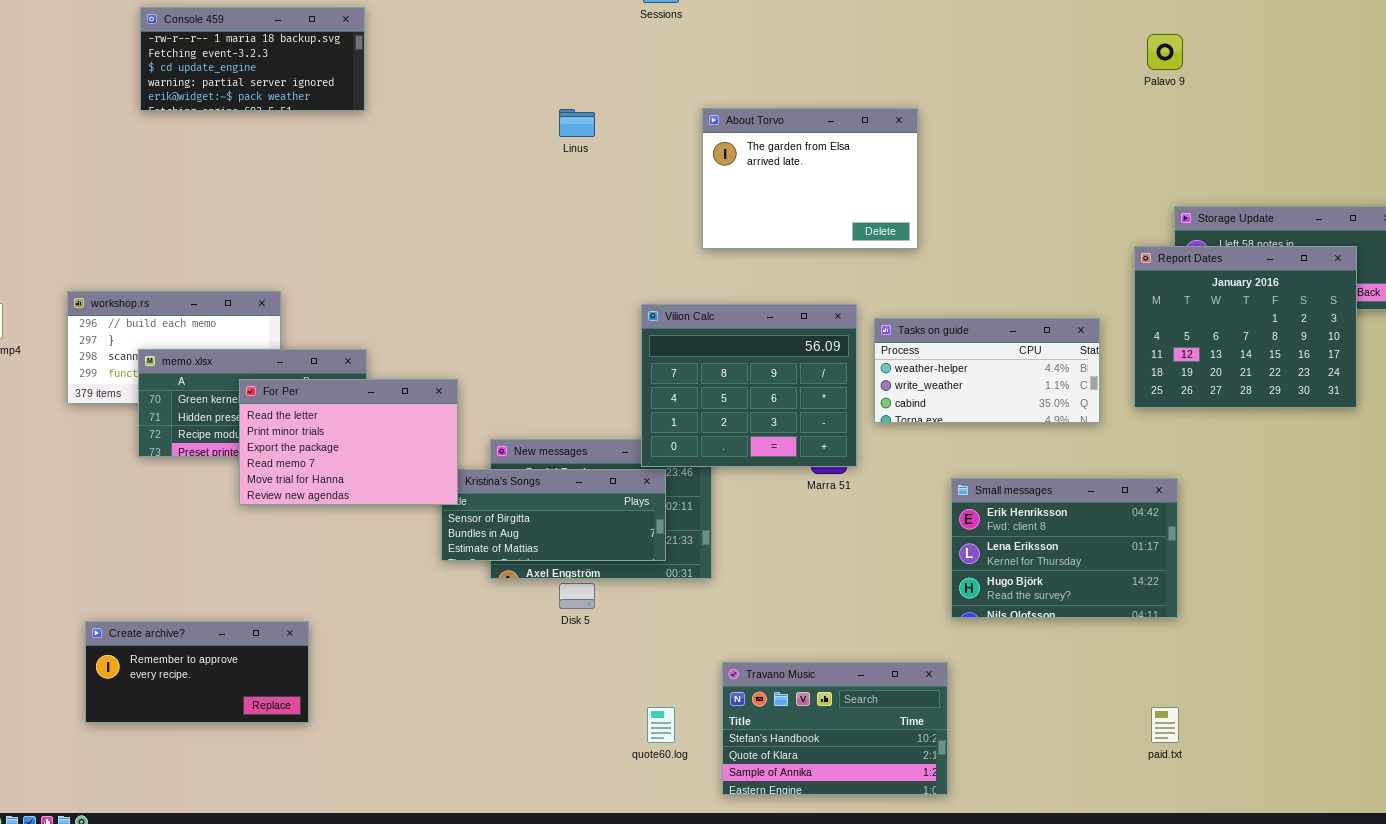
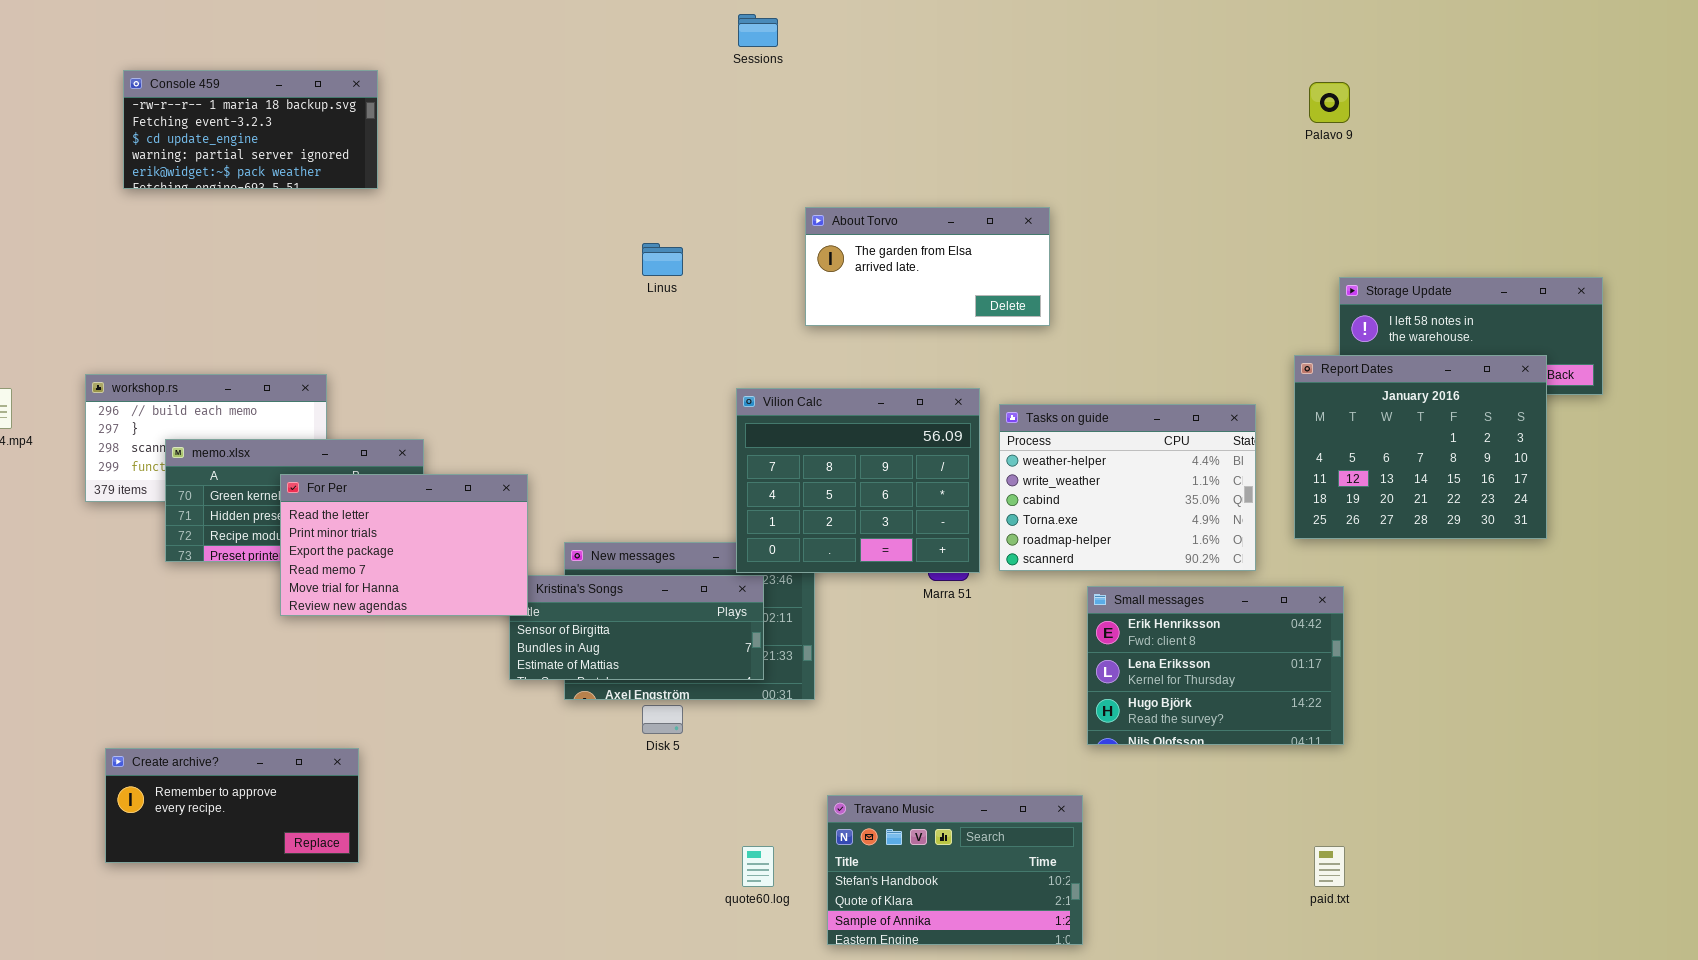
Console 459: [140,7,365,111] -> [123,70,378,189], moved
About Torvo: [702,108,918,249] -> [805,207,1050,326], resized
Linus: [559,109,595,137] -> [642,243,683,276], moved
Report Dates: [1134,246,1357,408] -> [1294,355,1547,539], moved
Tasks on guide: [874,318,1100,423] -> [999,404,1256,571], resized

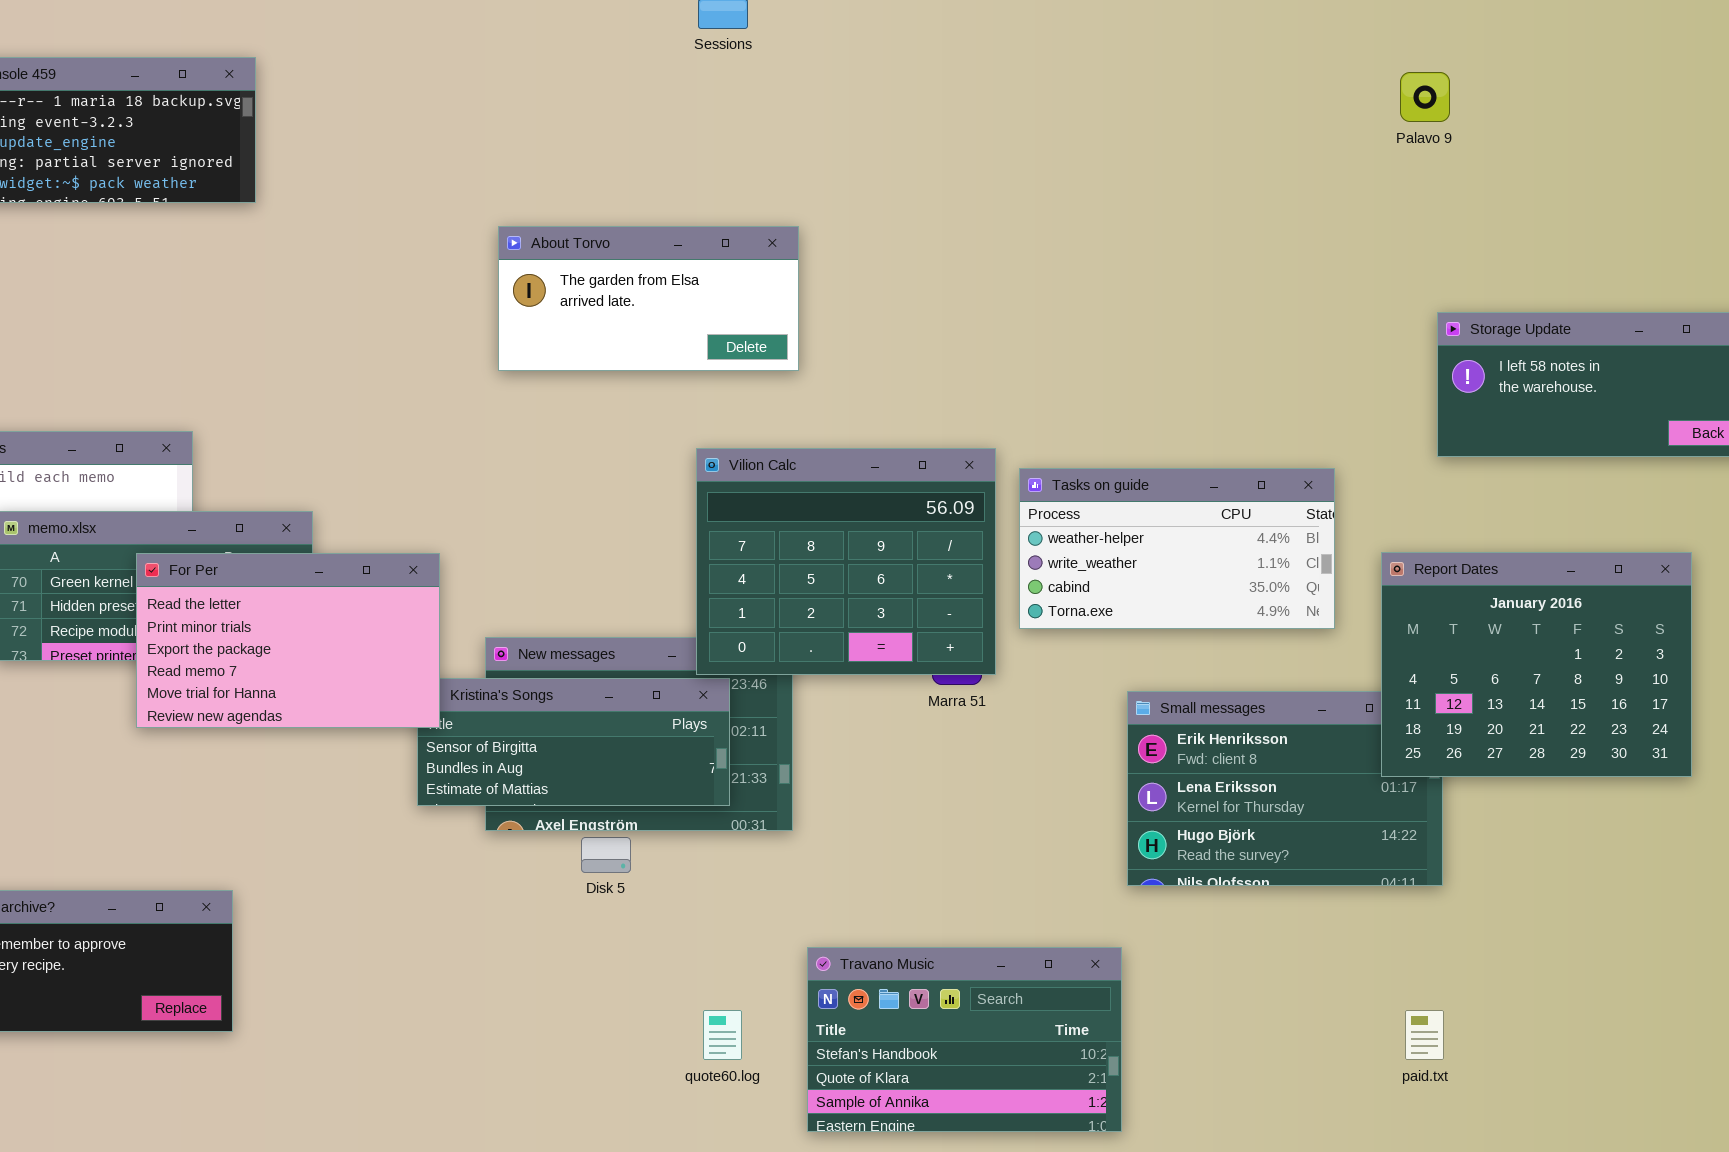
About Torvo: [805,207,1050,326] -> [498,226,799,371], moved
Report Dates: [1294,355,1547,539] -> [1381,552,1692,777], moved
Tasks on guide: [999,404,1256,571] -> [1019,468,1335,629], resized

